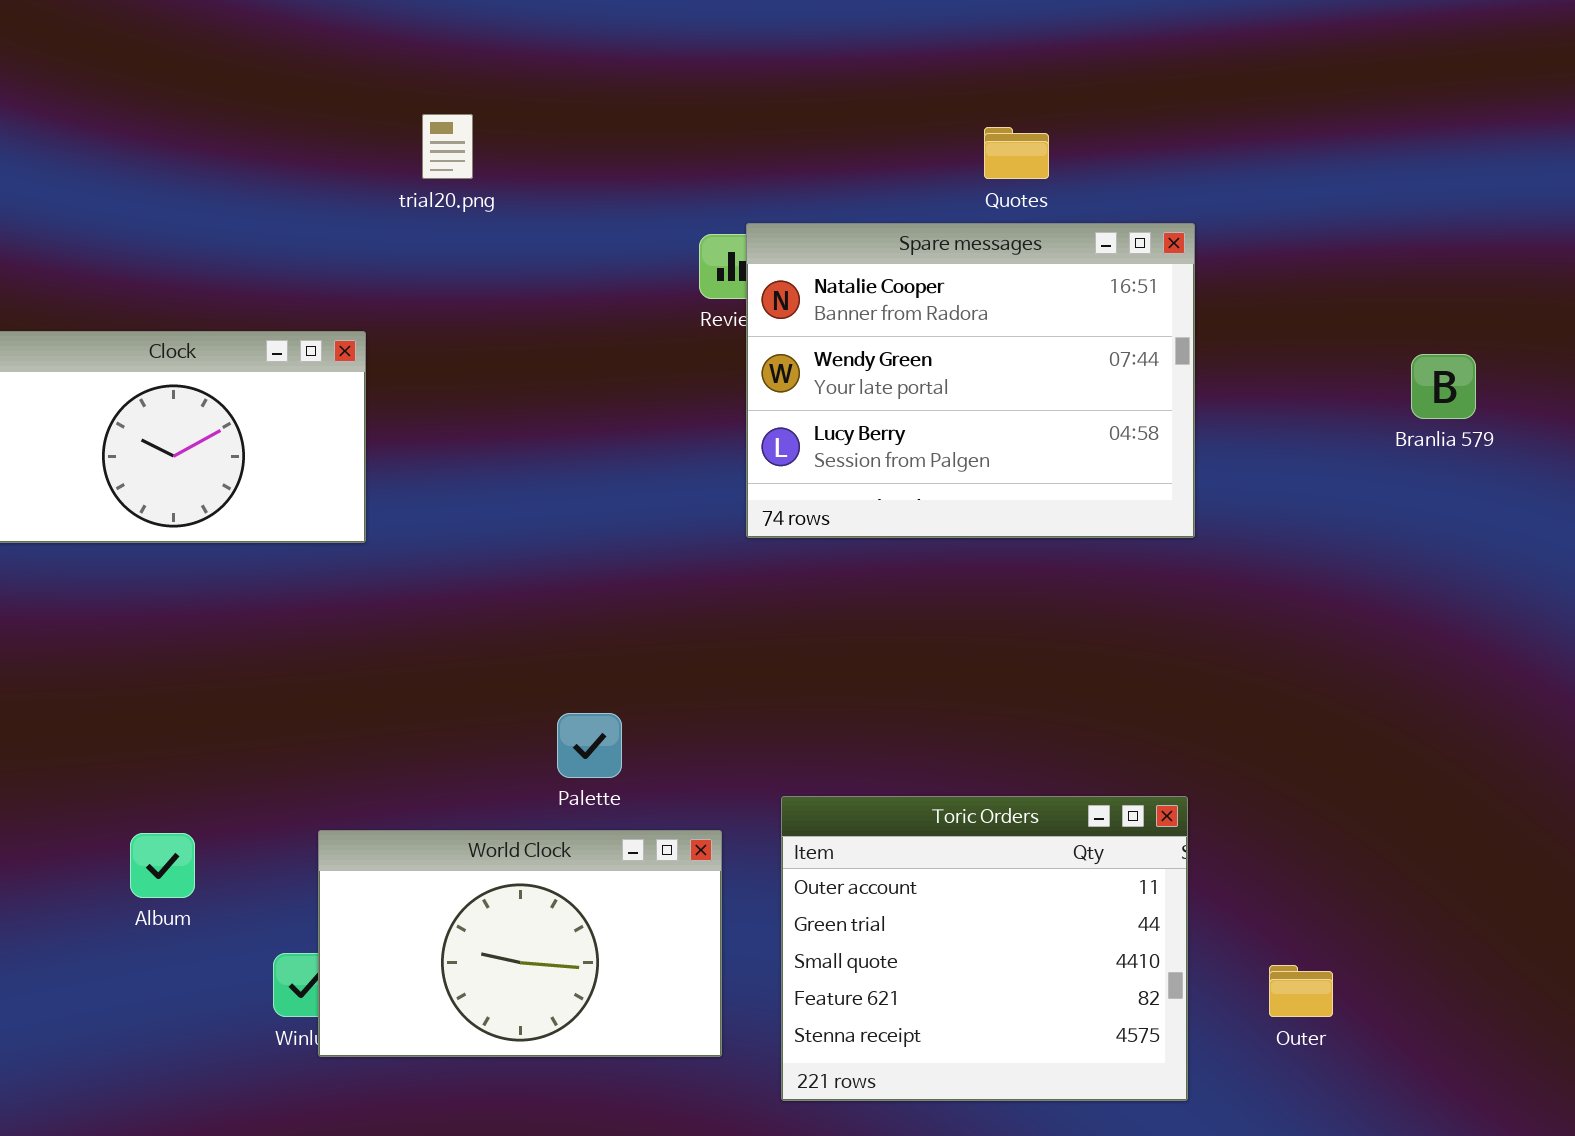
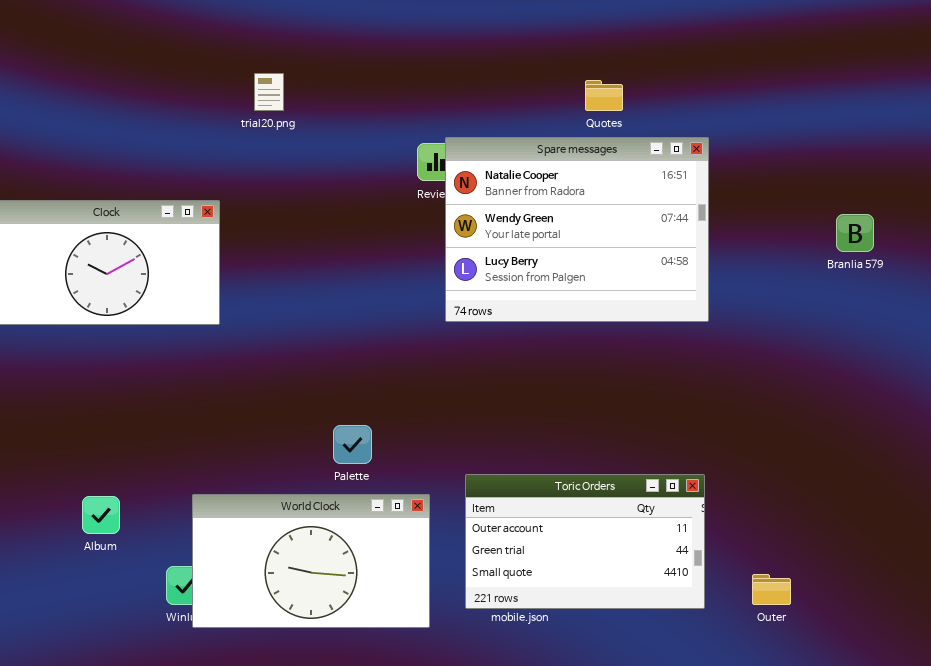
Toric Orders: [781,796,1188,1101] -> [465,474,705,609], resized

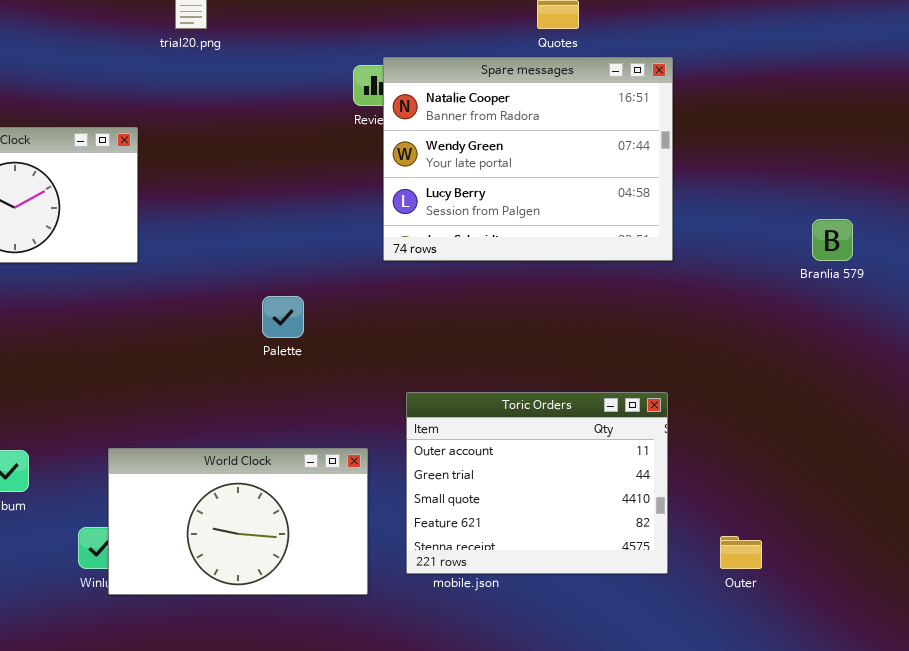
Branlia 579: [836,214,874,252] -> [812,219,853,261], moved
Palette: [333,425,372,464] -> [262,296,304,338], moved
Toric Orders: [465,474,705,609] -> [406,392,668,574], resized

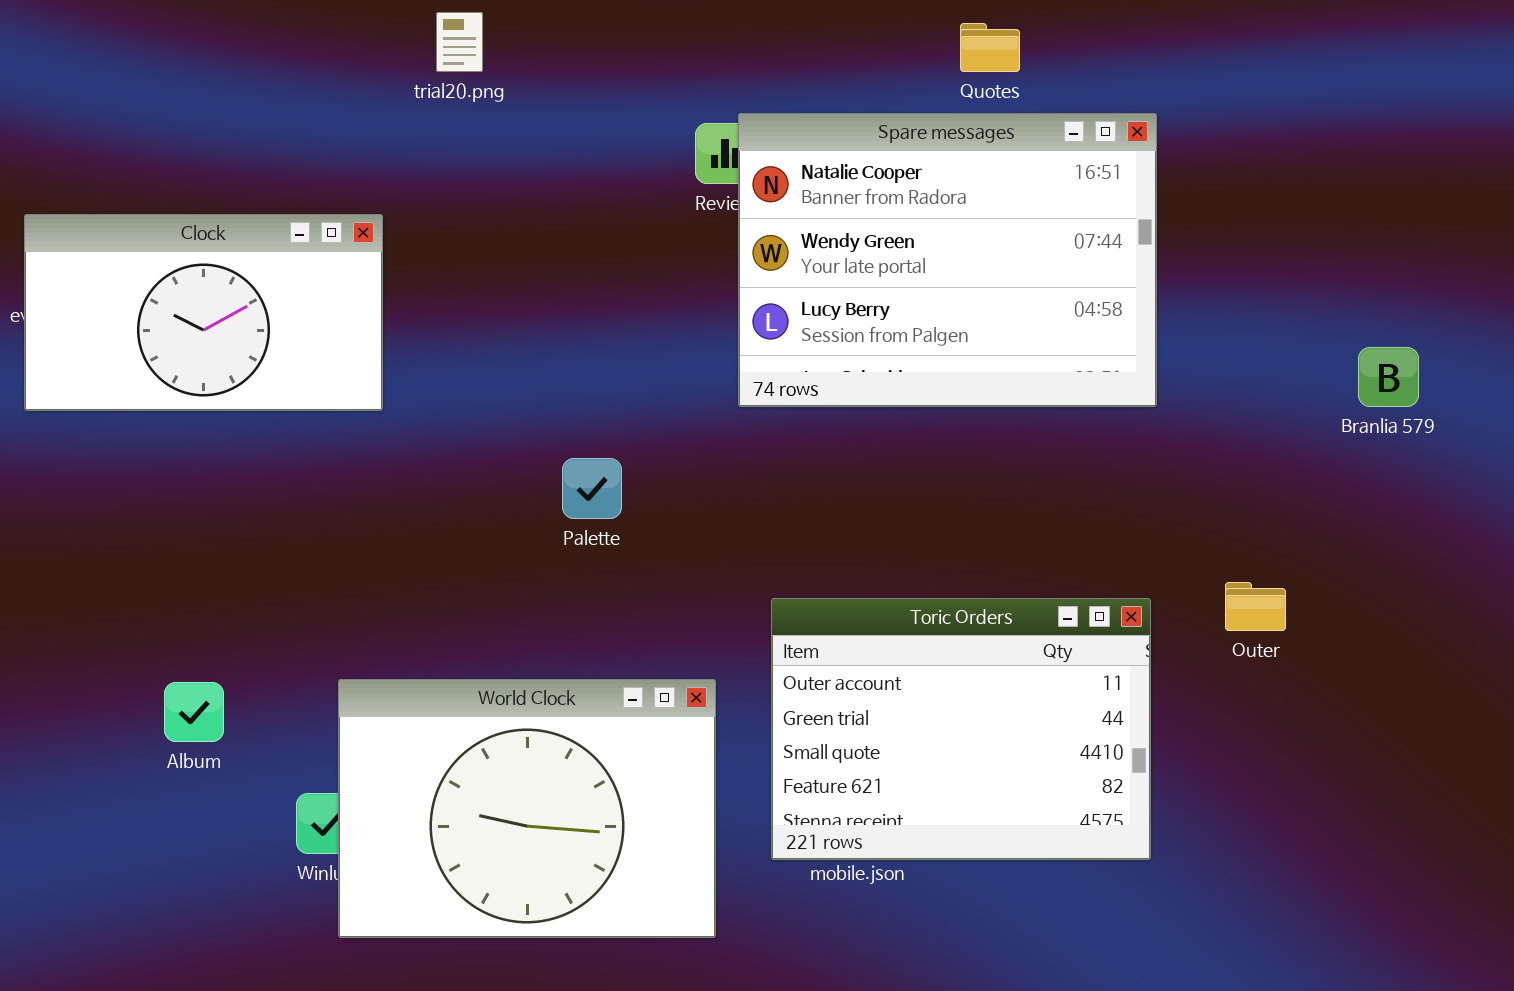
World Clock: [108,448,368,595] -> [338,679,716,938], resized
Outer: [720,536,762,569] -> [1225,582,1286,631], moved

